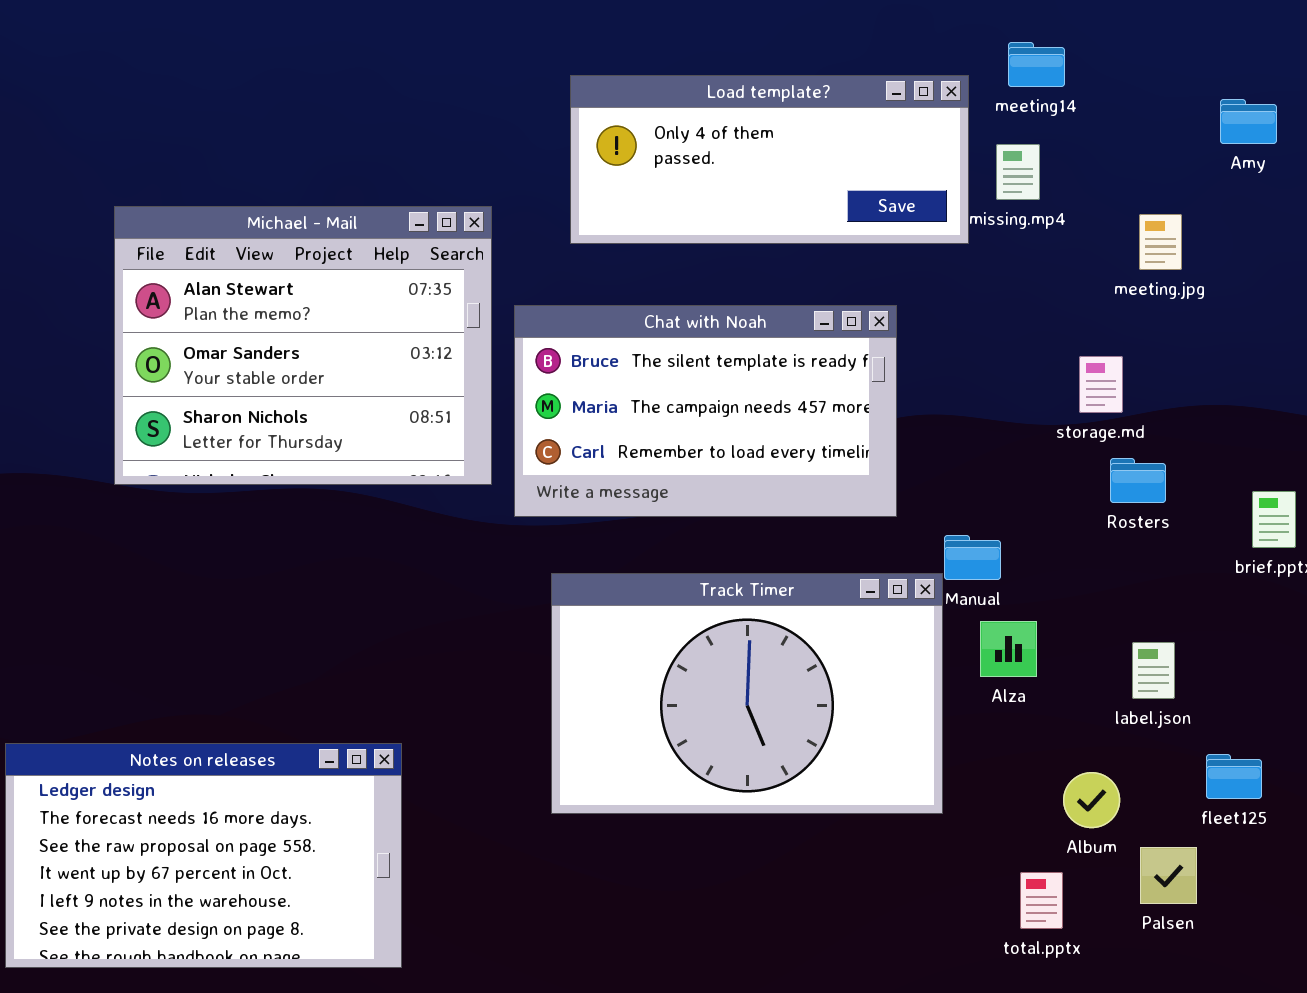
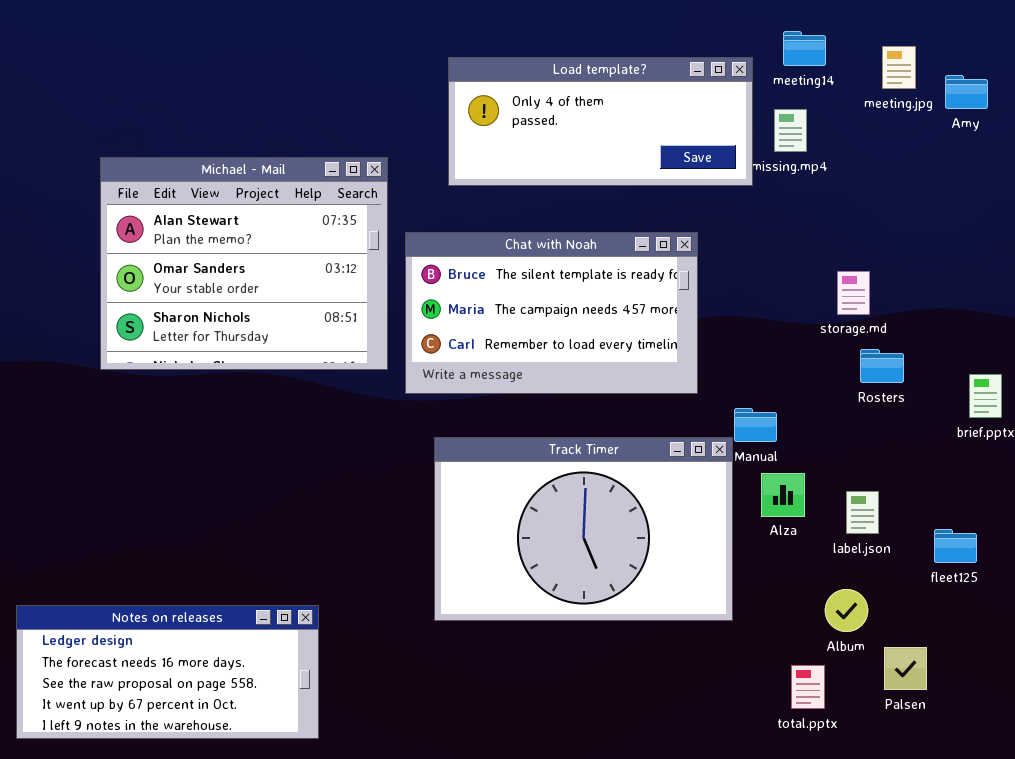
meeting.jpg: [1139,214,1182,270] -> [882,46,916,89], moved
label.json: [1132,642,1175,699] -> [846,491,879,534], moved
Notes on releases: [5,743,402,968] -> [16,605,319,739], resized
fleet125: [1206,754,1262,799] -> [934,529,977,563], moved

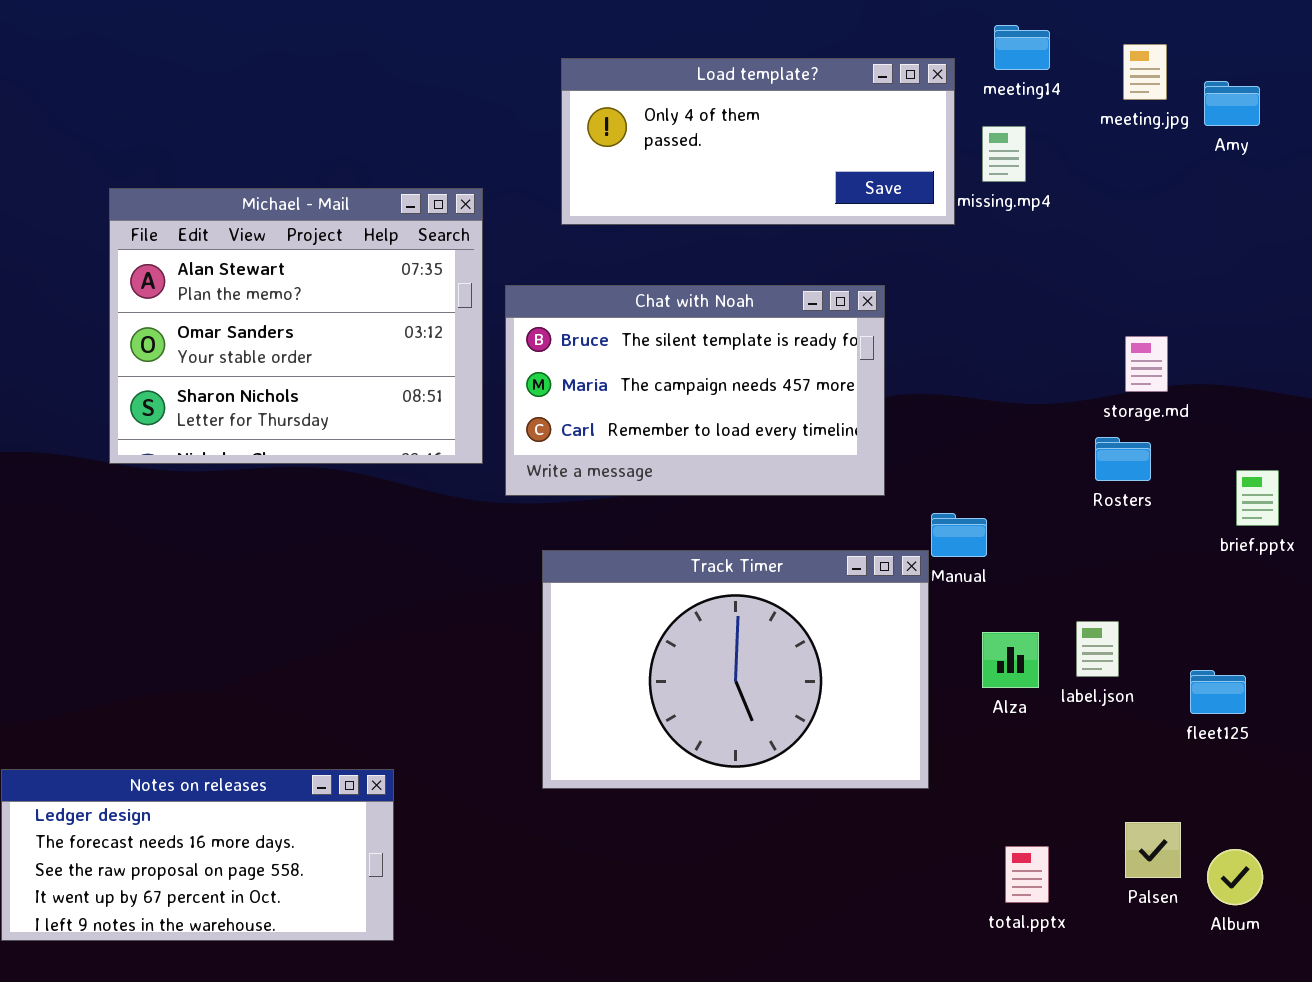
storage.md: [837,271,870,315] -> [1125,336,1168,392], moved
Alza: [761,473,805,517] -> [982,632,1039,688], moved
Album: [825,589,868,632] -> [1207,849,1263,905], moved

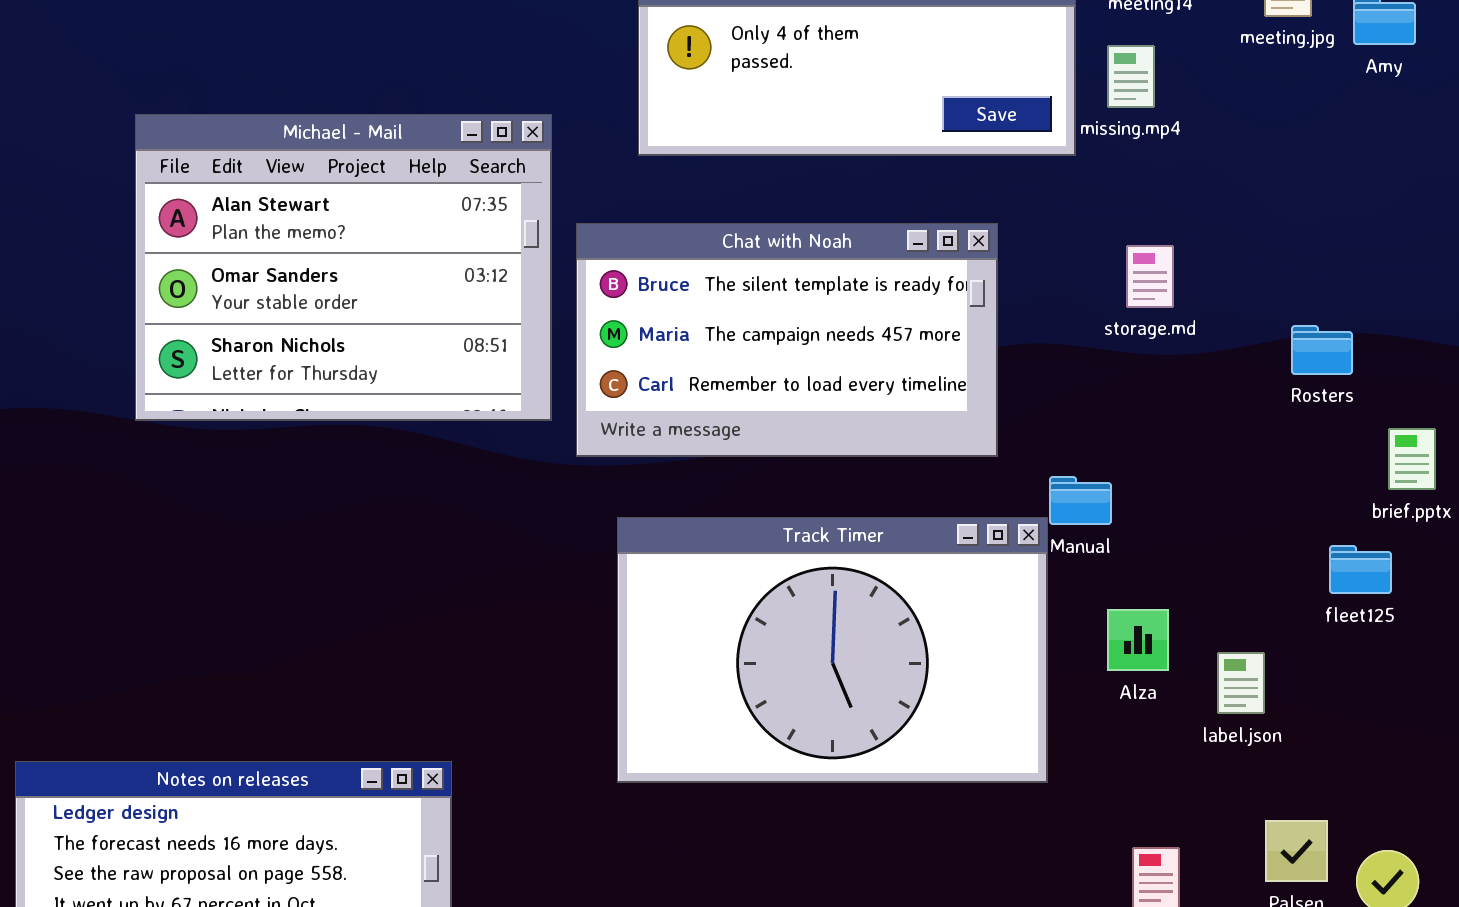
storage.md: [1125,336,1168,392] -> [1126,245,1174,308], moved
Rosters: [1095,437,1151,481] -> [1291,325,1353,375], moved
label.json: [1076,621,1119,677] -> [1217,652,1265,714], moved
fleet125: [1190,670,1246,714] -> [1329,545,1392,594], moved

